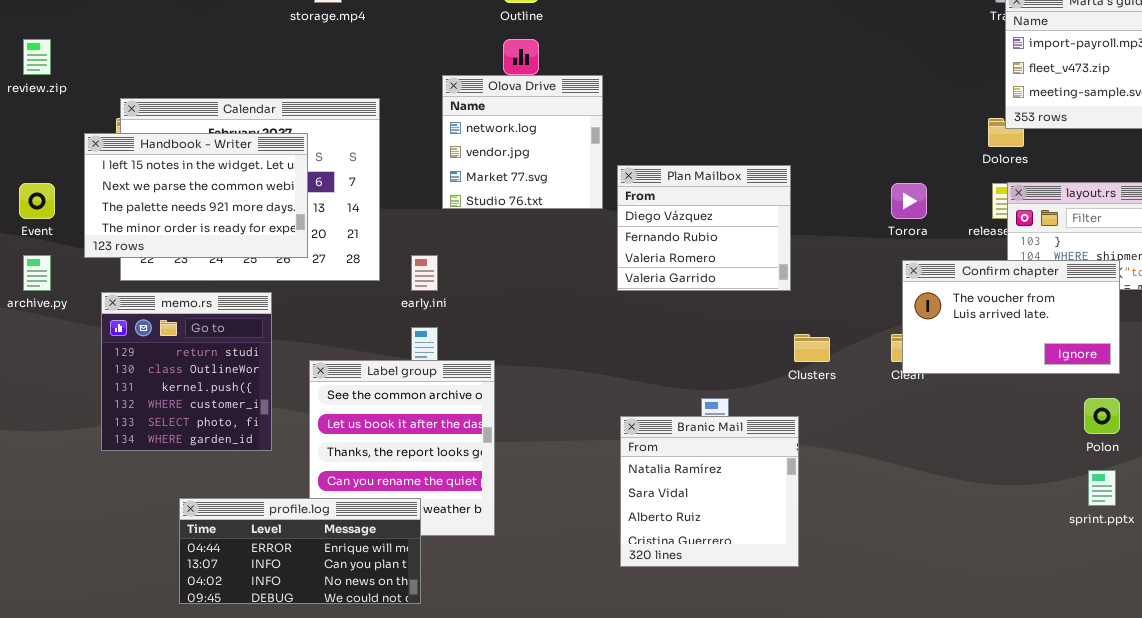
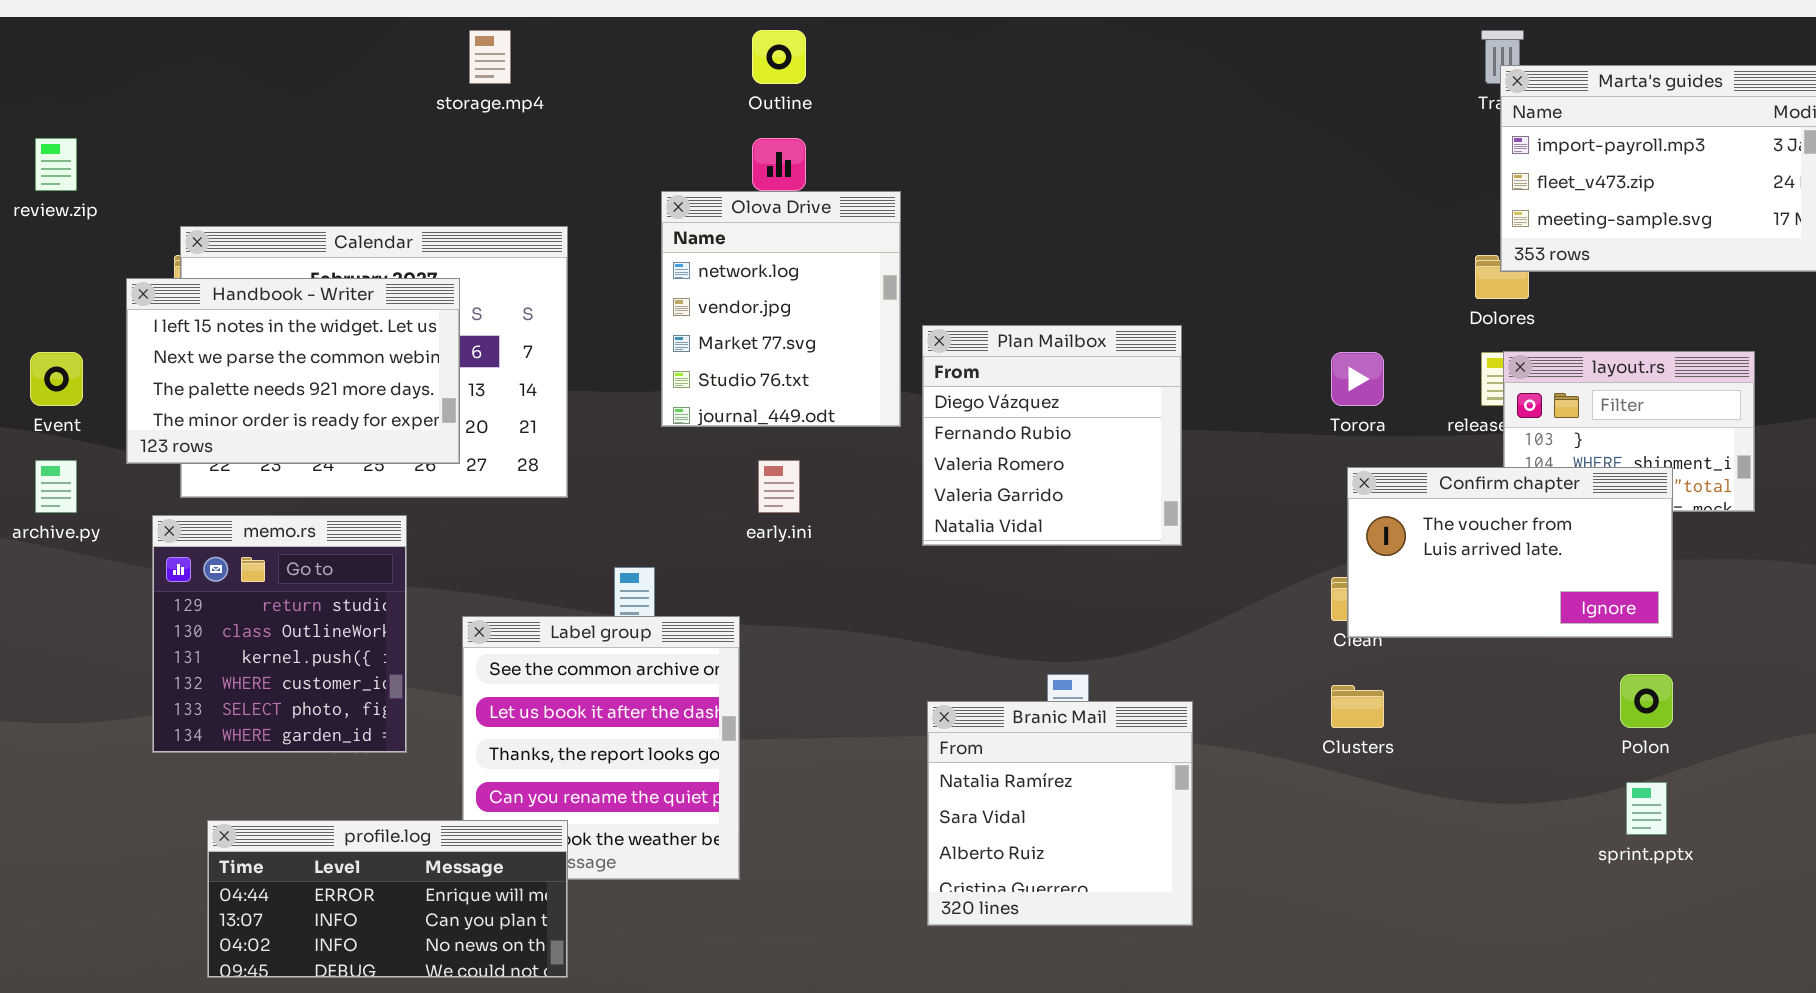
Olova Drive: [442,75,603,209] -> [661,191,901,427], resized
Plan Mailbox: [617,165,791,291] -> [922,325,1182,546], resized
early.ini: [411,255,438,291] -> [758,460,800,513], moved
Clusters: [794,334,830,362] -> [1331,685,1384,728], moved
profile.log: [179,498,421,604] -> [207,820,568,978], moved

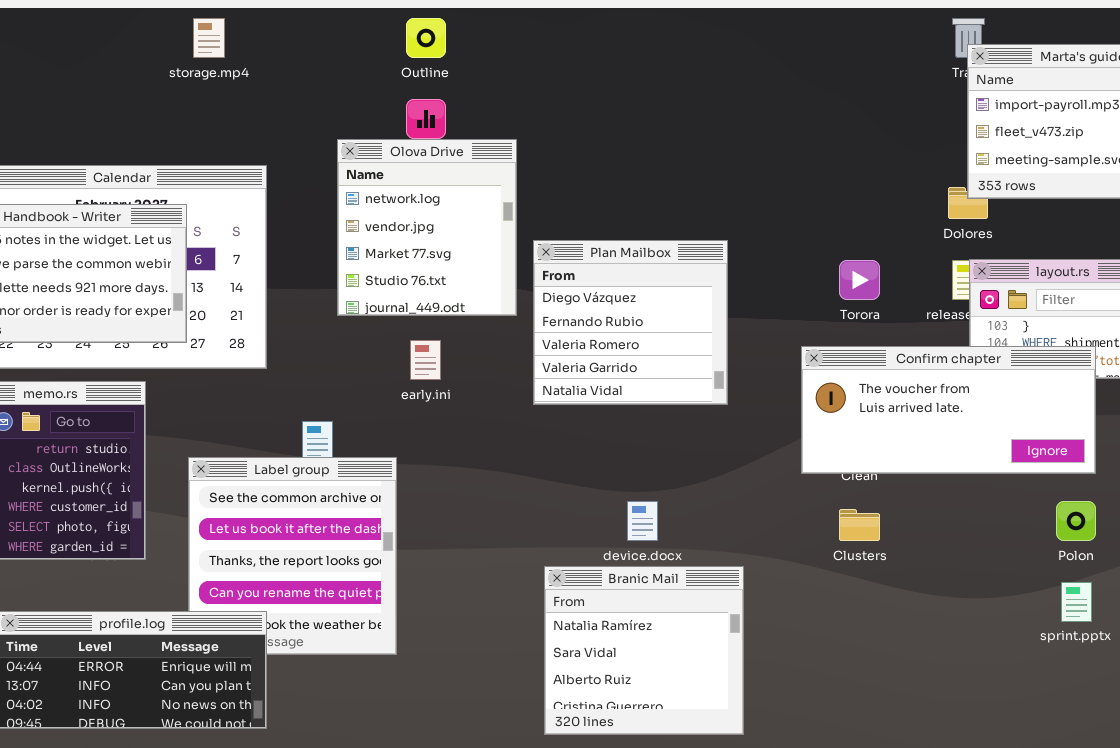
Confirm chapter: [1347,467,1673,638] -> [801,346,1096,474], resized
Branic Mail: [927,701,1193,926] -> [544,566,744,735], moved

